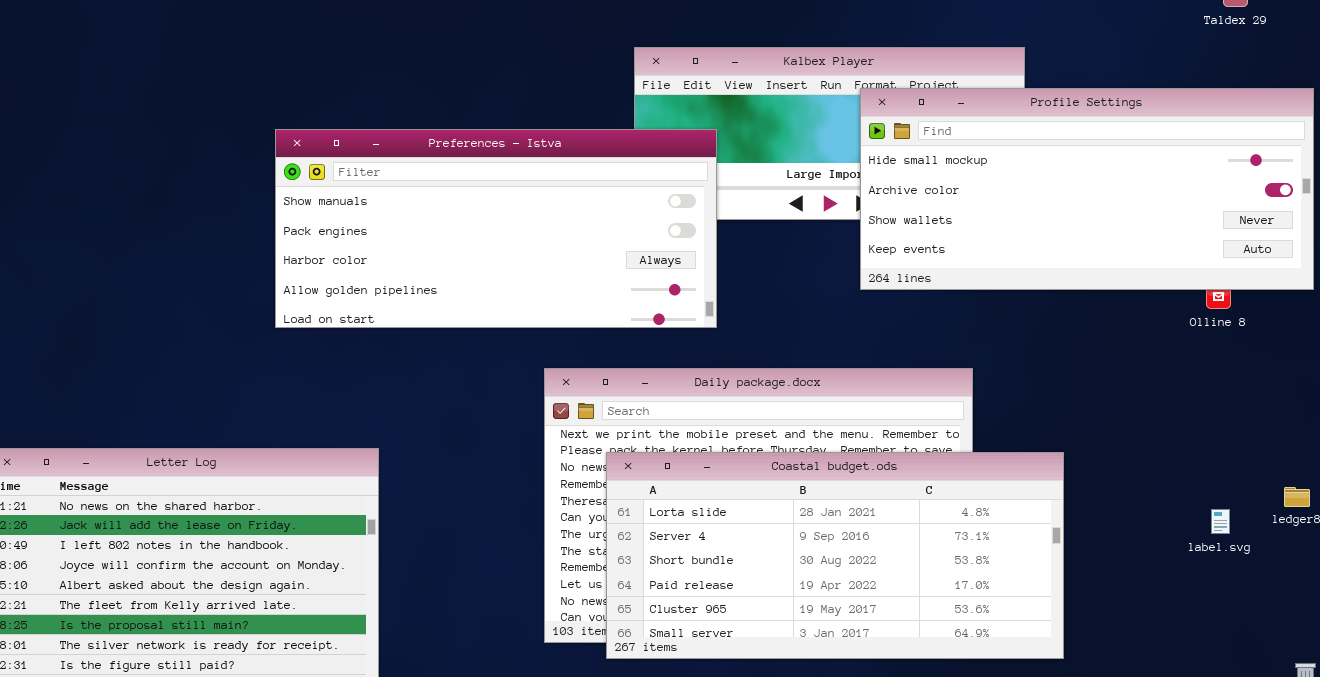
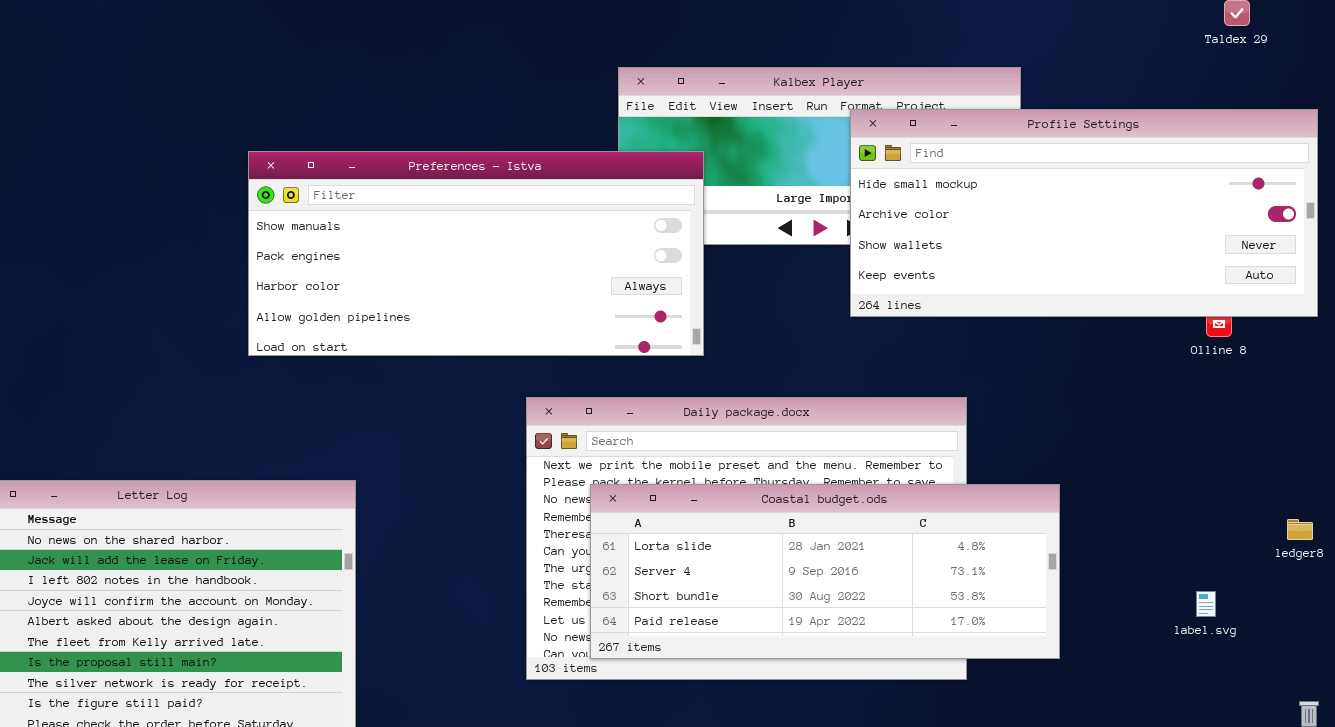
Coastal budget.ods: [606,452,1064,659] -> [590,484,1060,659], resized
label.svg: [1211,509,1230,534] -> [1196,591,1216,617], moved

